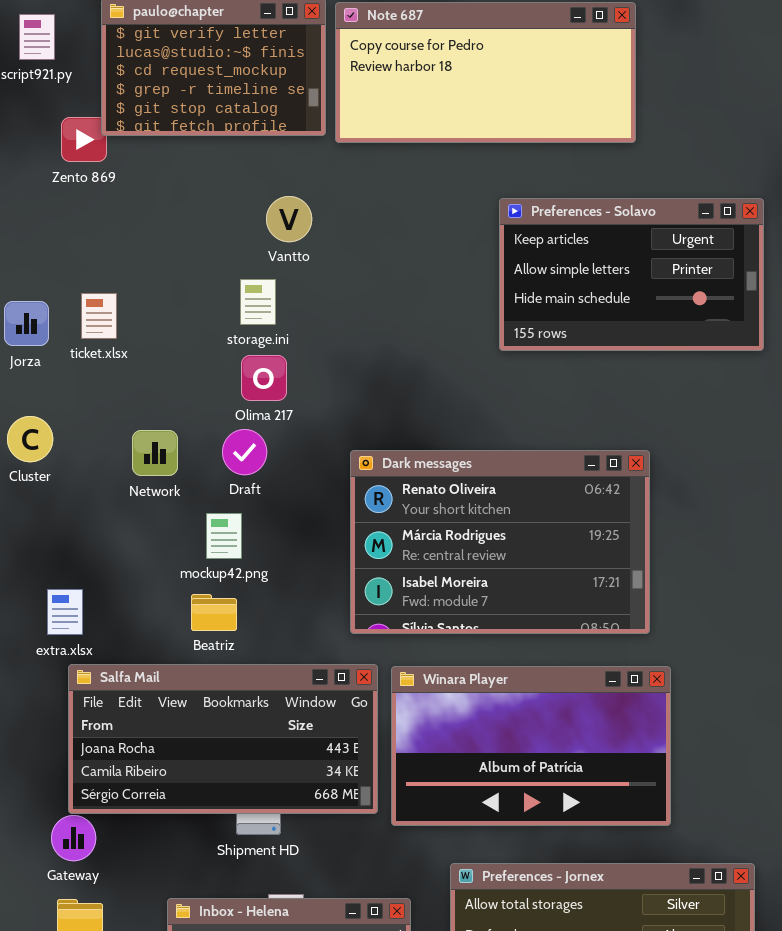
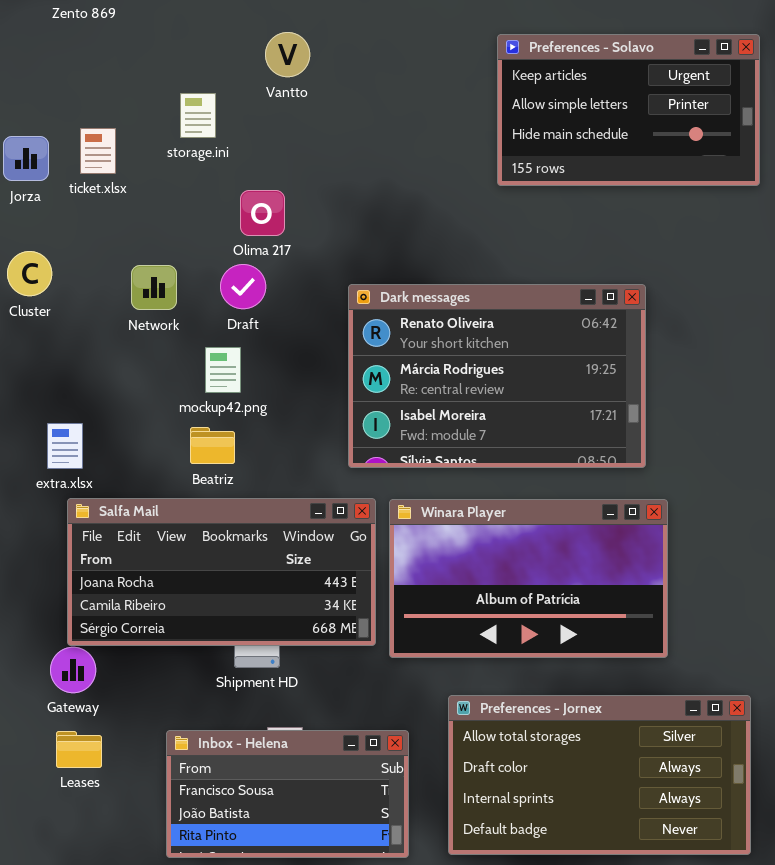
storage.ini: [240,279,276,325] -> [180,93,216,138], moved

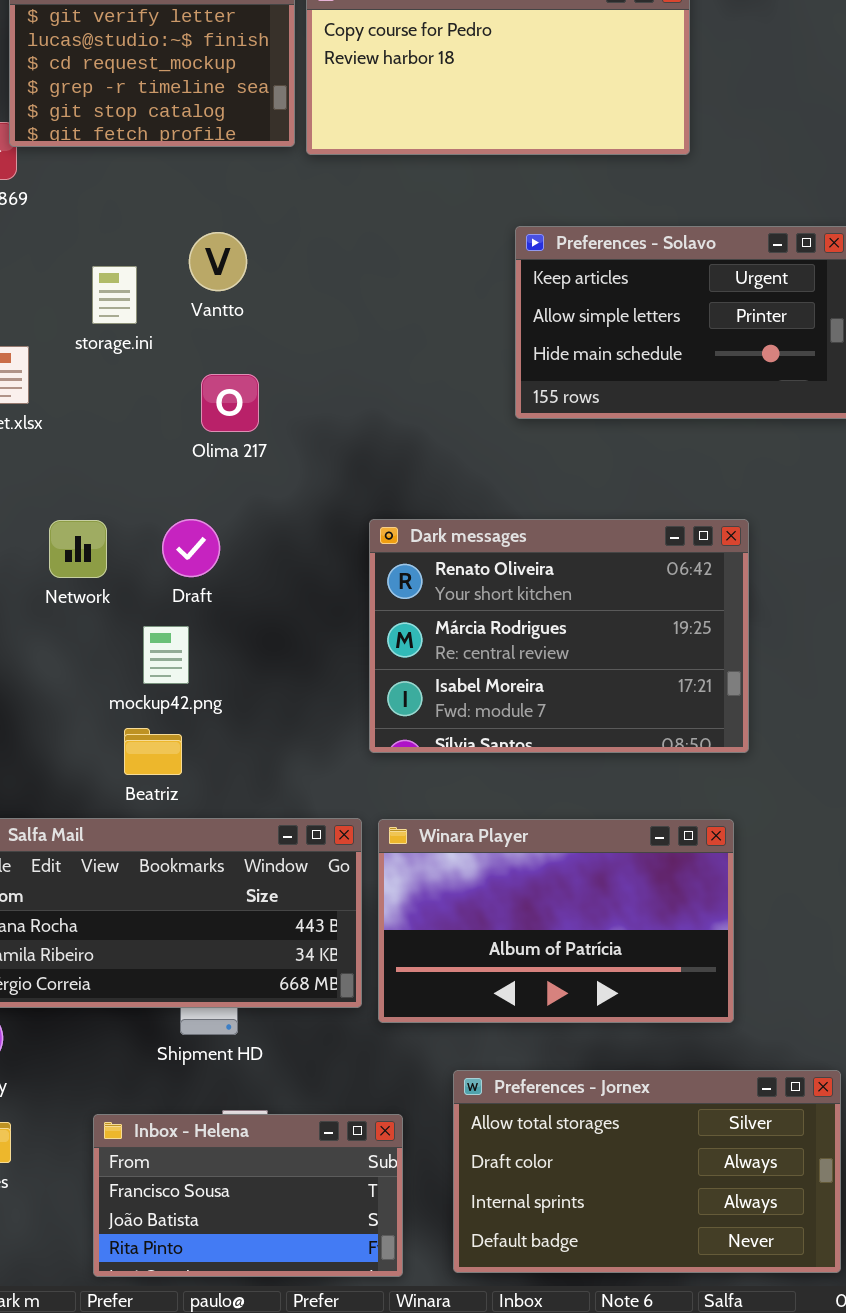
Vantto: [265,32,310,77] -> [189,232,247,291], moved
storage.ini: [180,93,216,138] -> [92,266,137,324], moved
Olima 217: [240,190,285,236] -> [201,374,259,432], moved
Dark messages: [348,284,646,468] -> [369,519,749,753], moved

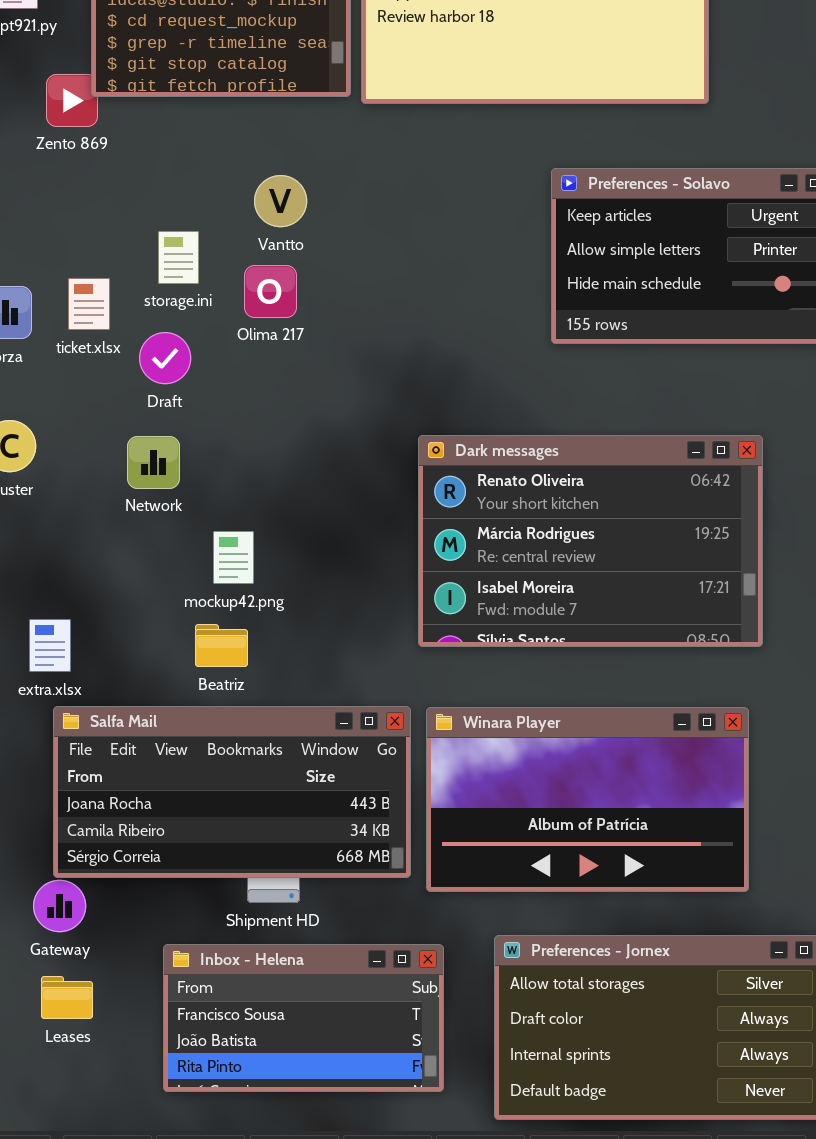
storage.ini: [92,266,137,324] -> [158,231,199,284], moved
Olima 217: [201,374,259,432] -> [244,265,297,318], moved
Draft: [162,519,220,577] -> [139,332,191,384], moved
Inbox - Helena: [93,1114,403,1277] -> [163,944,444,1092], moved

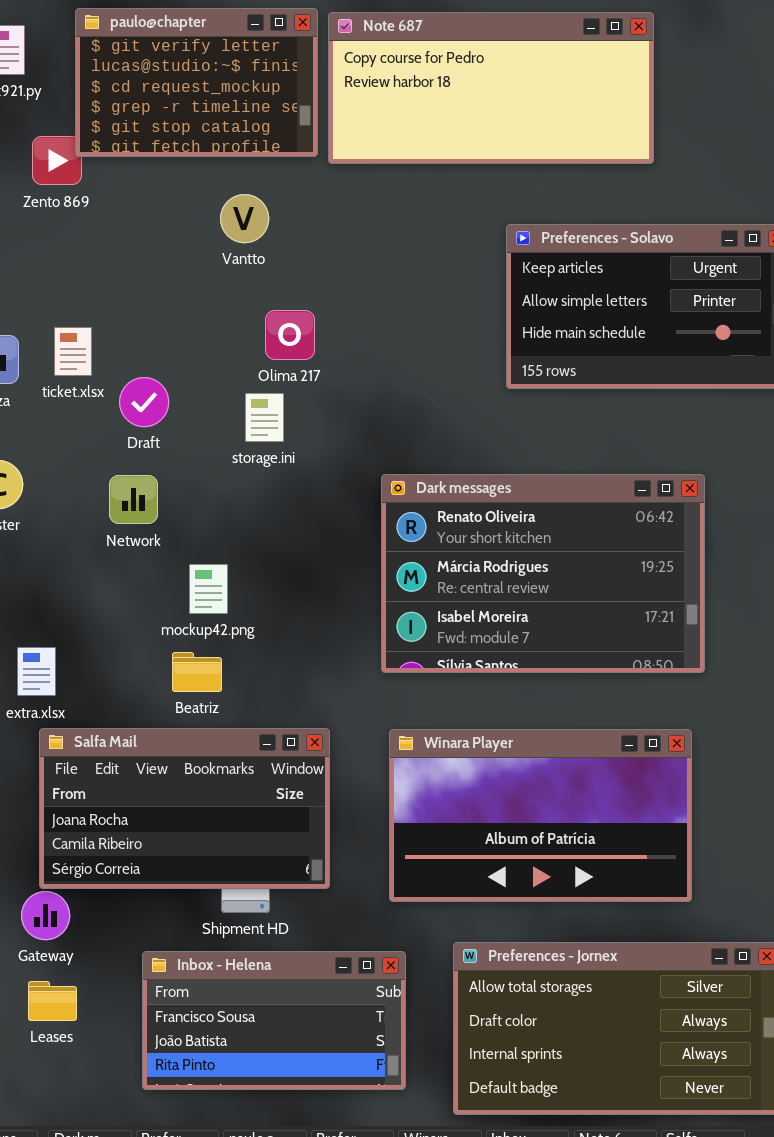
Vantto: [254,175,307,227] -> [220,194,269,243], moved
storage.ini: [158,231,199,284] -> [245,393,284,442], moved
Olima 217: [244,265,297,318] -> [265,310,315,360], moved
Salfa Mail: [53,706,411,878] -> [39,728,330,889], resized

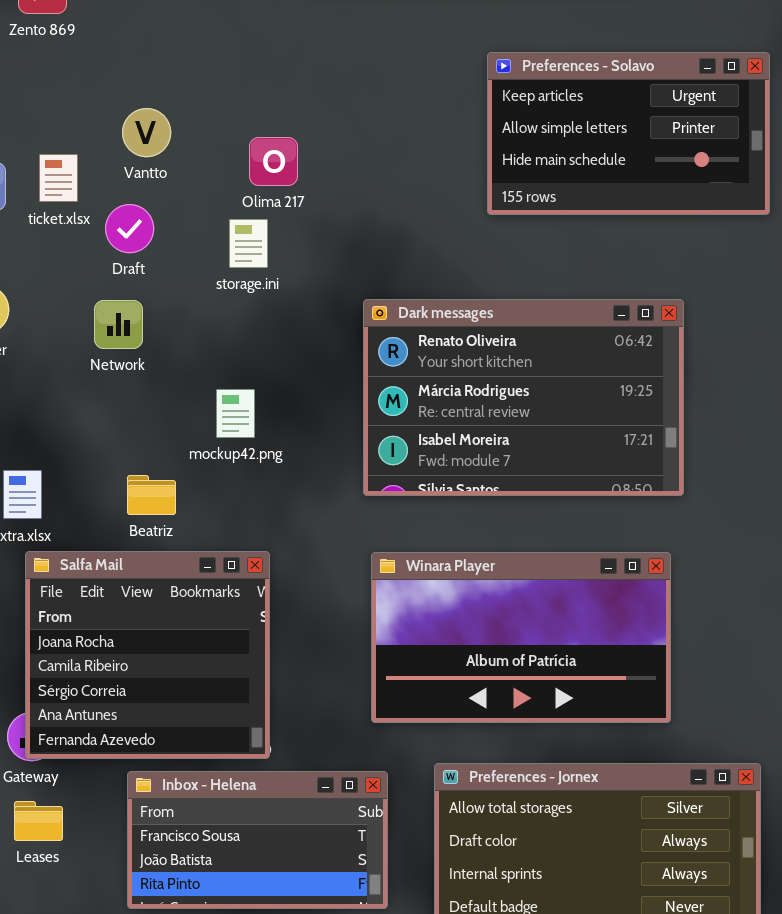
Vantto: [220,194,269,243] -> [122,108,171,157], moved
mockup42.png: [189,564,228,614] -> [216,389,255,438], moved
Beatriz: [172,652,222,692] -> [127,475,176,515], moved
Salfa Mail: [39,728,330,889] -> [25,551,270,759], resized

